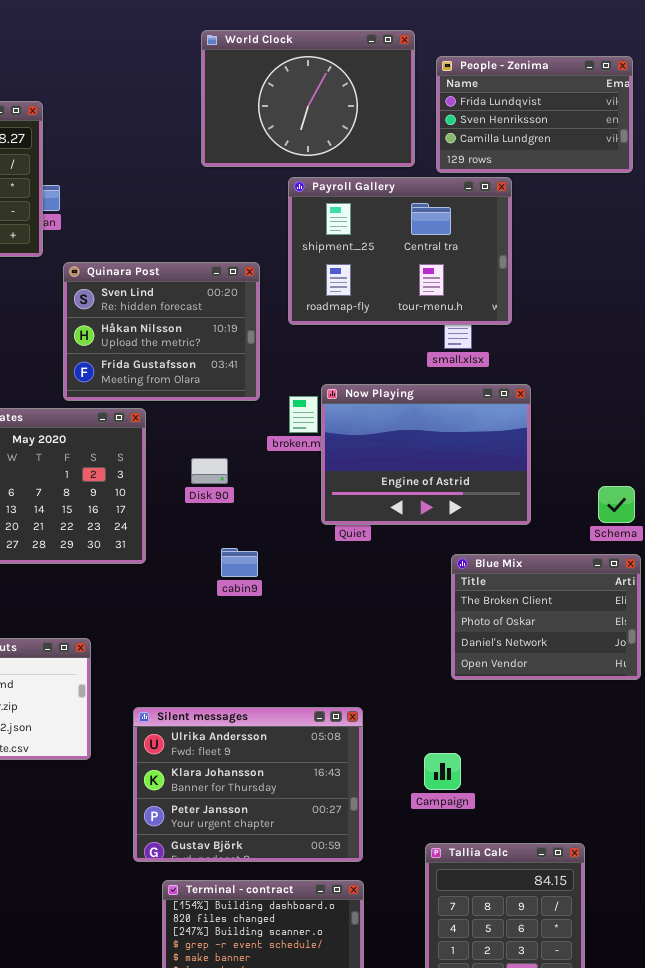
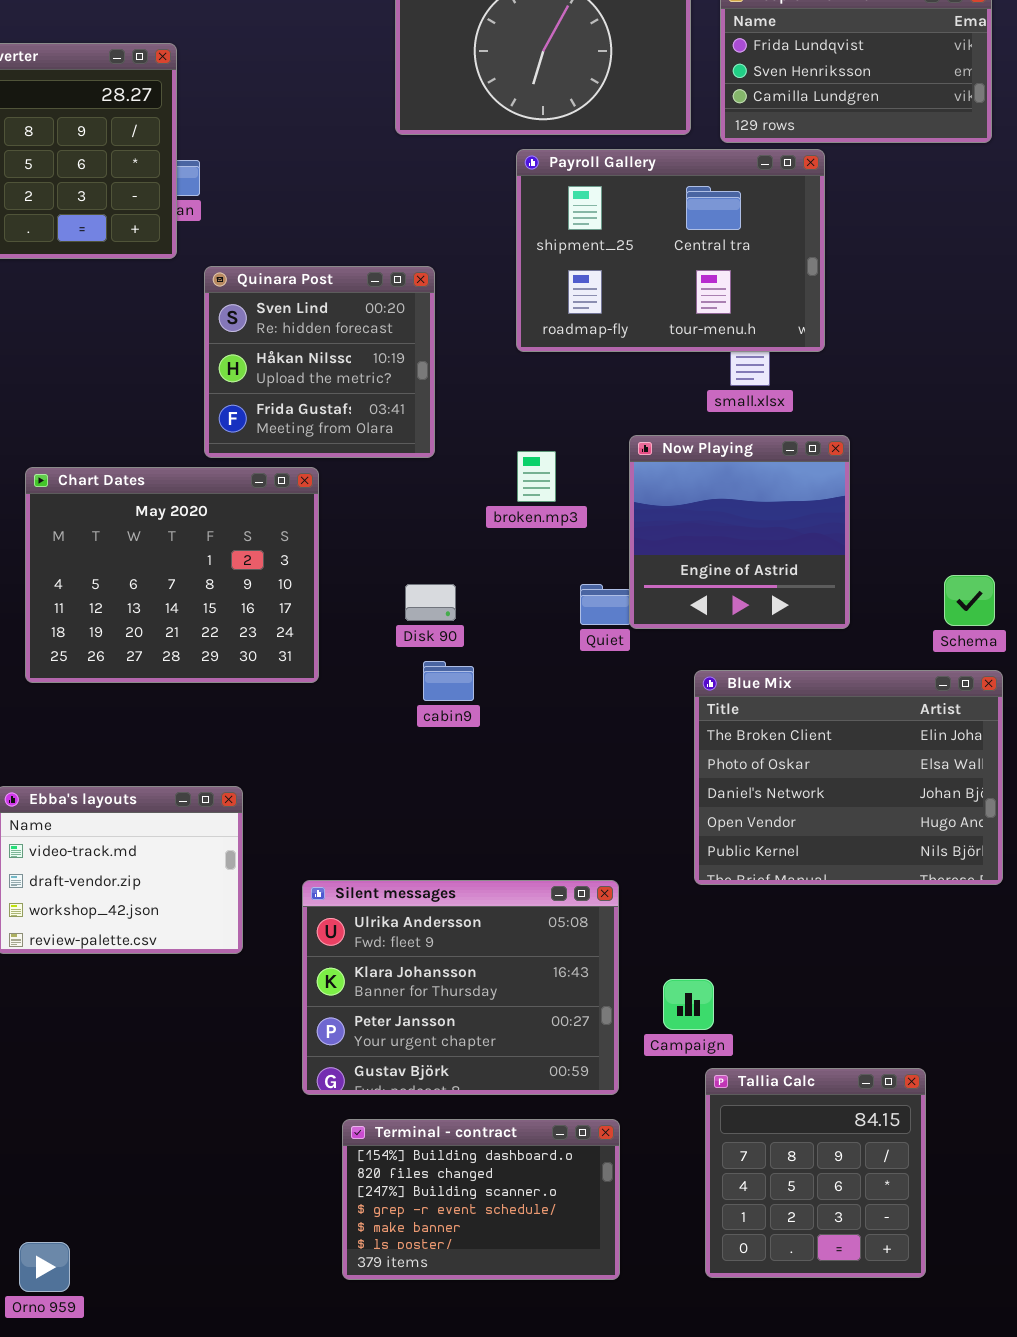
Quinara Post: [63,262,260,401] -> [204,266,435,458], resized
Now Playing: [321,384,531,525] -> [629,435,850,629], resized
Disk 90: [191,458,228,484] -> [405,584,456,621], moved
Blue Mix: [451,554,641,680] -> [694,670,1003,885], resized
Campaign: [424,753,461,790] -> [663,979,714,1030], moved

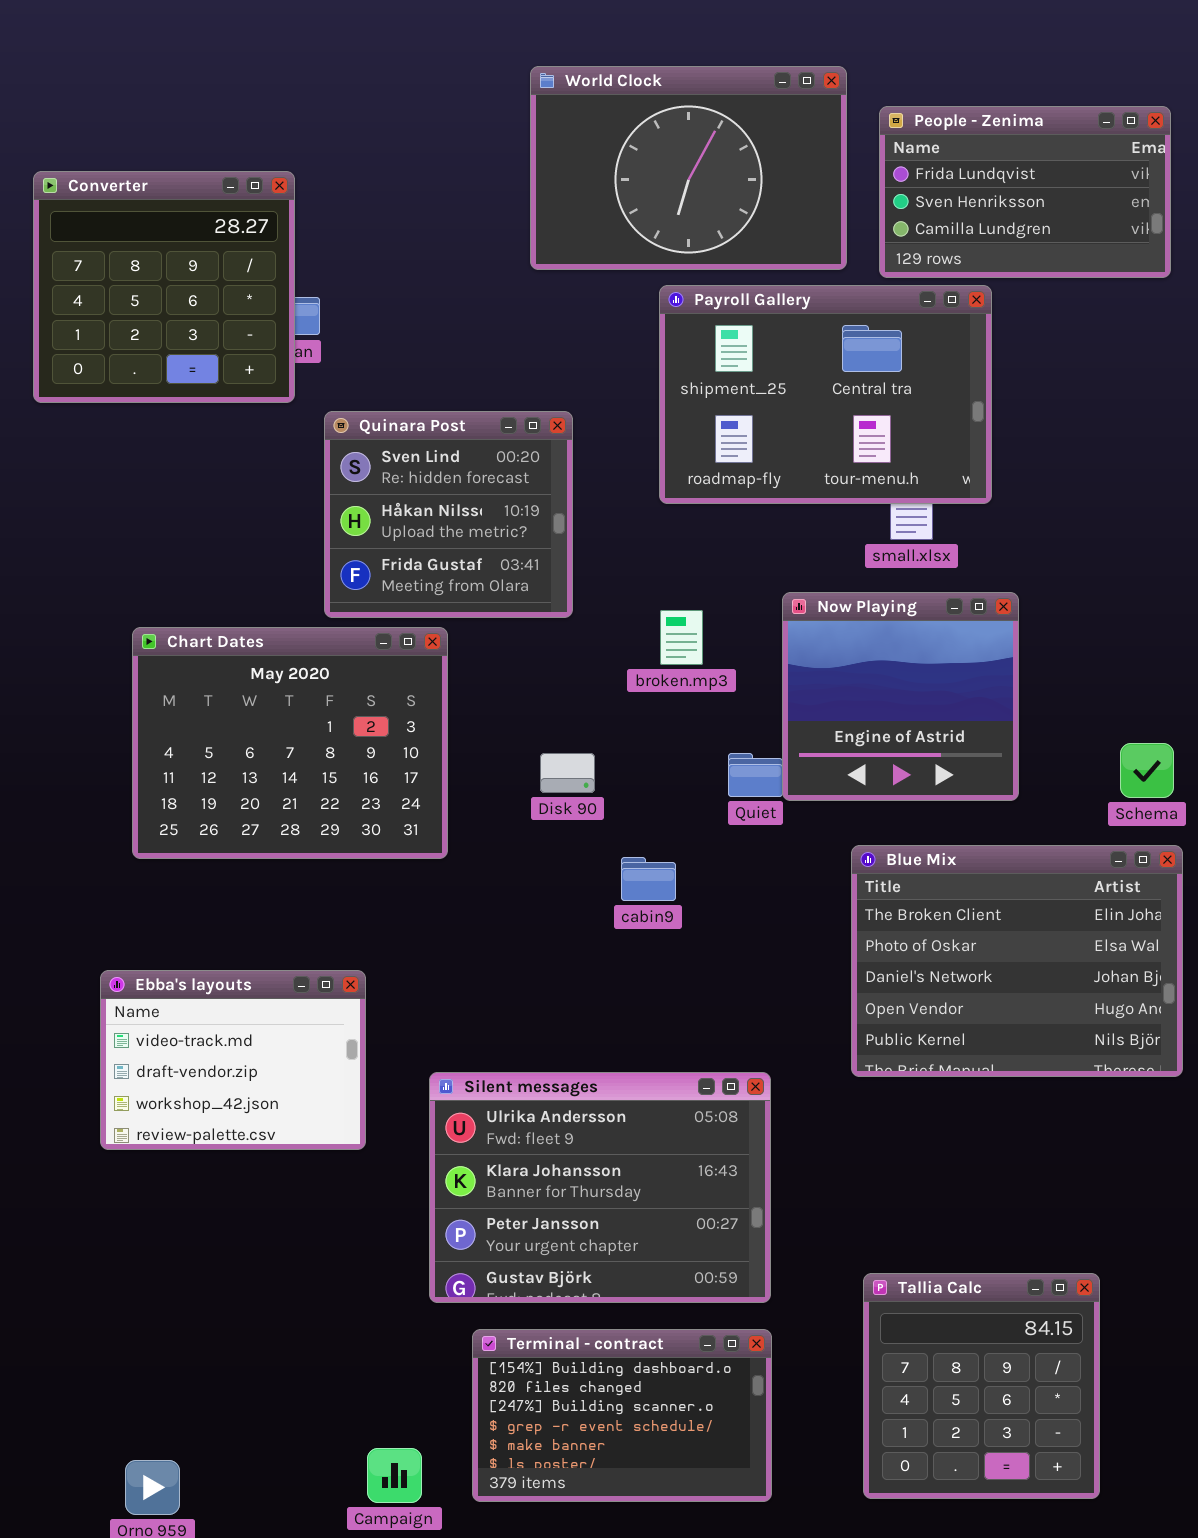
cabin9: [423,661,474,701] -> [621,857,676,901], moved
Campaign: [663,979,714,1030] -> [367,1448,422,1503], moved

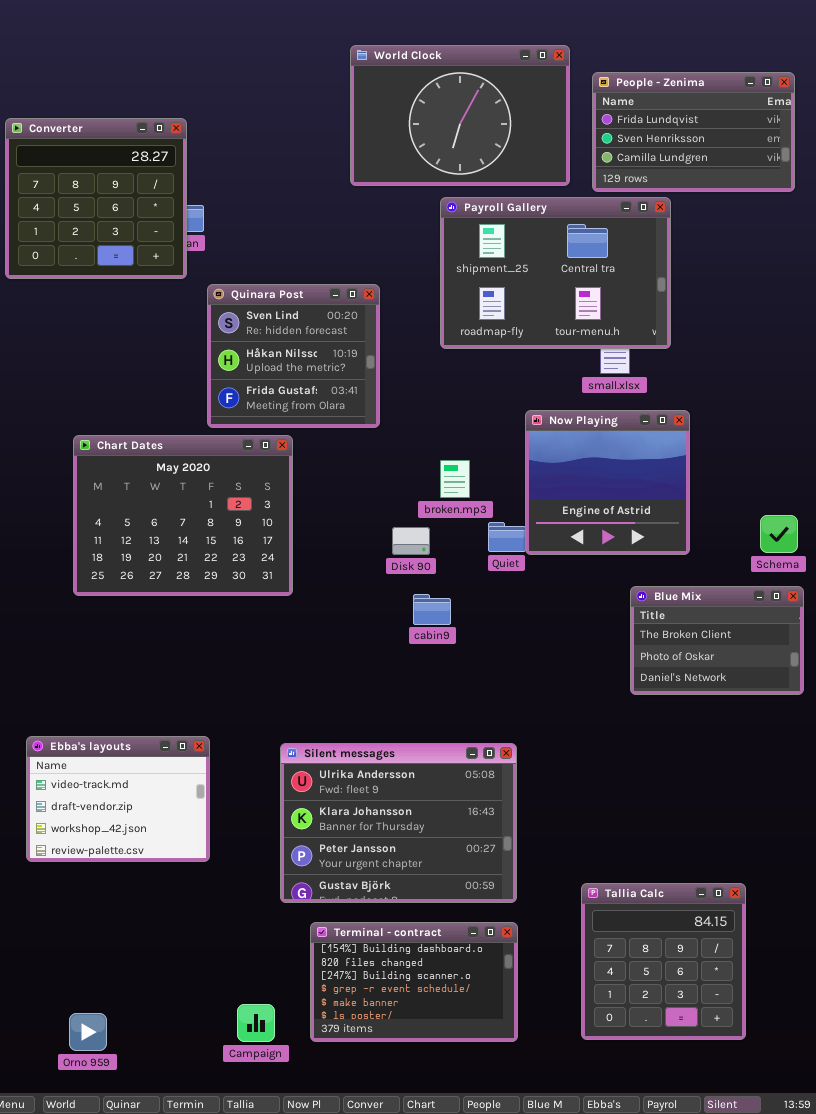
broken.mp3: [660,610,703,665] -> [440,460,470,498], moved
Disk 90: [540,753,595,793] -> [392,527,430,555], moved
Blue Mix: [851,845,1183,1077] -> [630,586,804,695], resized
Ebba's layouts: [100,970,366,1150] -> [26,736,210,862], moved

